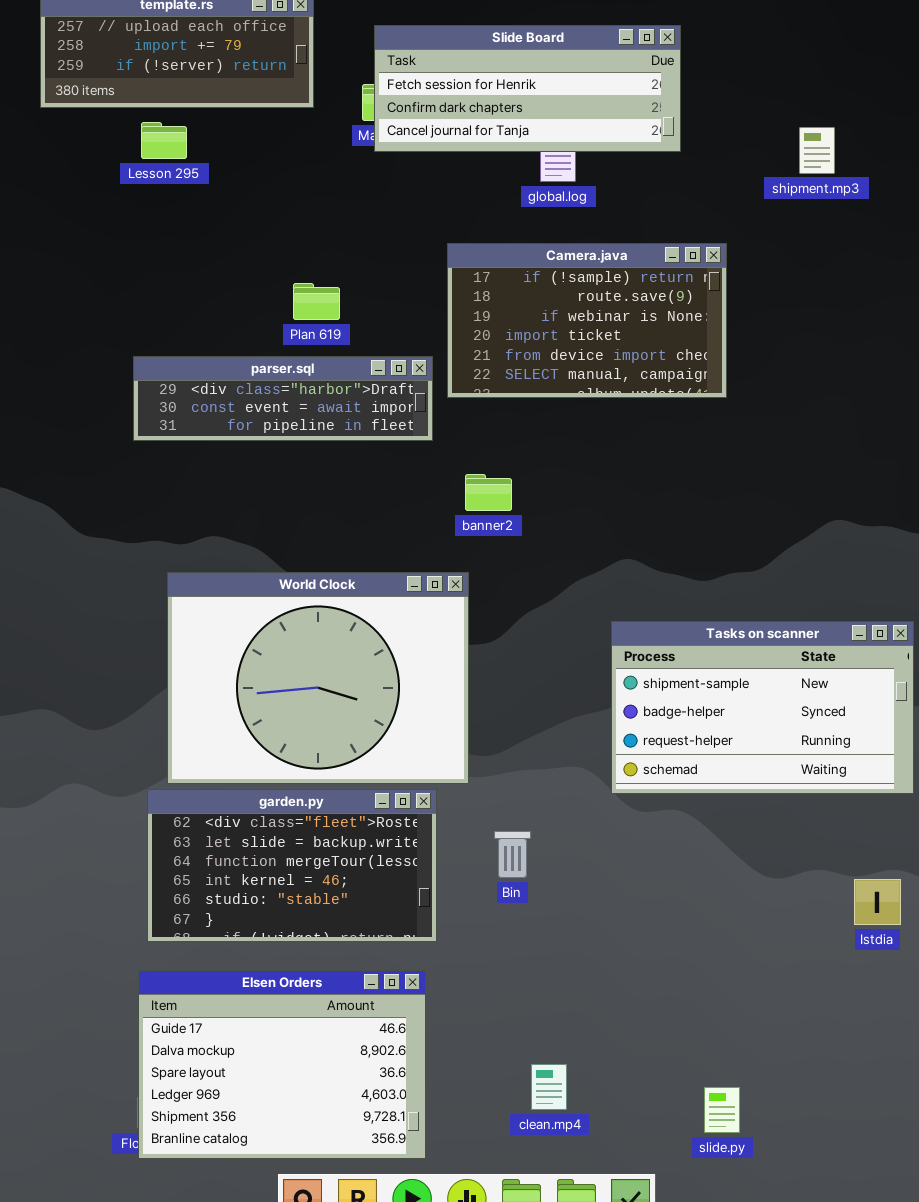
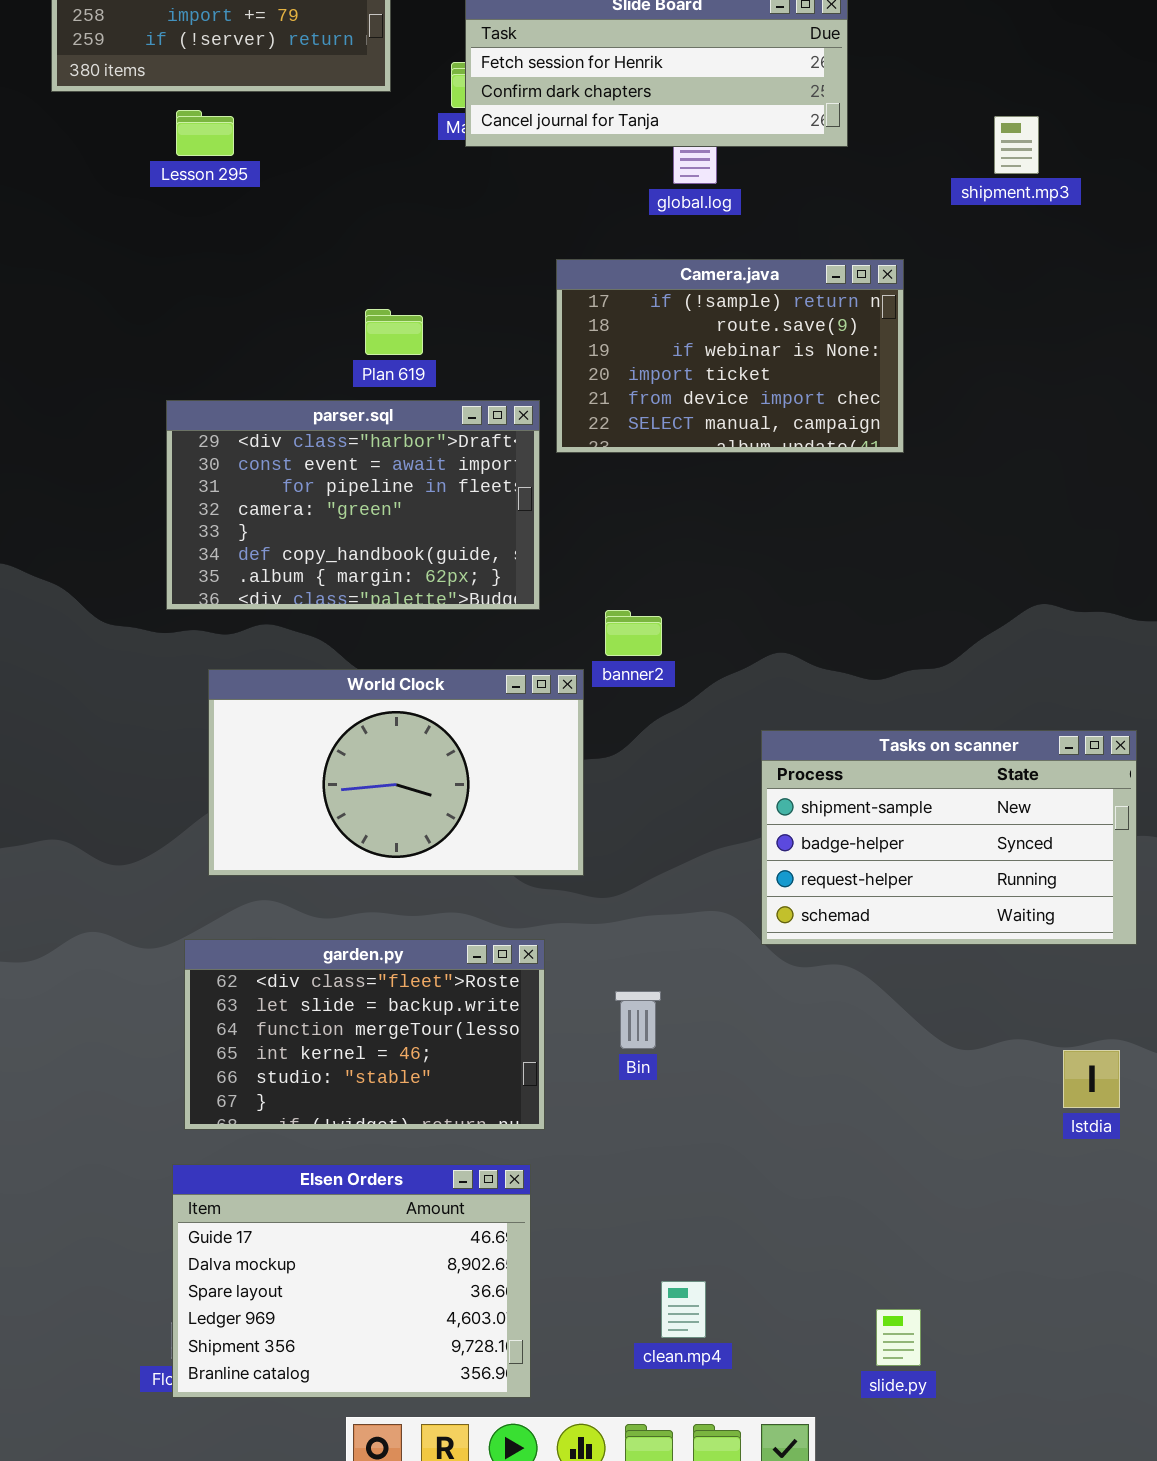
parser.sql: [133,356,433,441] -> [166,400,540,610], resized
banner2: [465,474,512,511] -> [605,610,662,656], moved
World Clock: [167,572,469,784] -> [208,669,584,876], resized

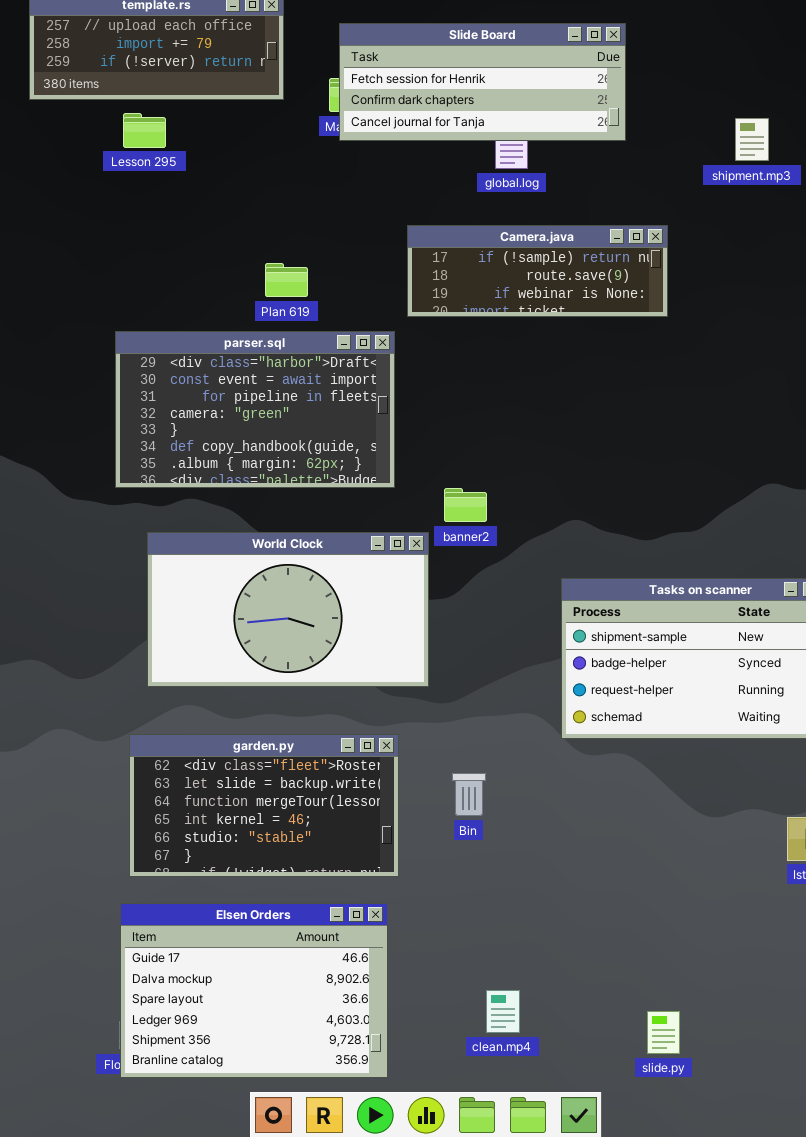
Camera.java: [556,259,904,453] -> [407,225,668,317], resized

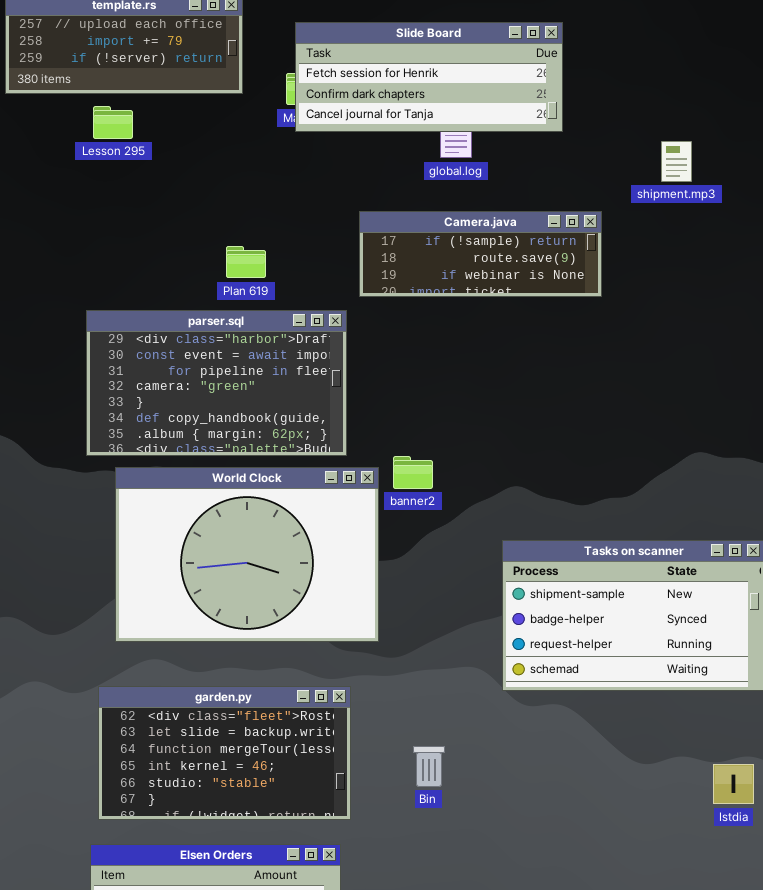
shipment.mp3: [735,118,769,161] -> [661,141,692,182], moved
World Clock: [147,532,429,687] -> [115,467,379,642], resized
Bin: [452,773,486,816] -> [413,746,445,787], moved

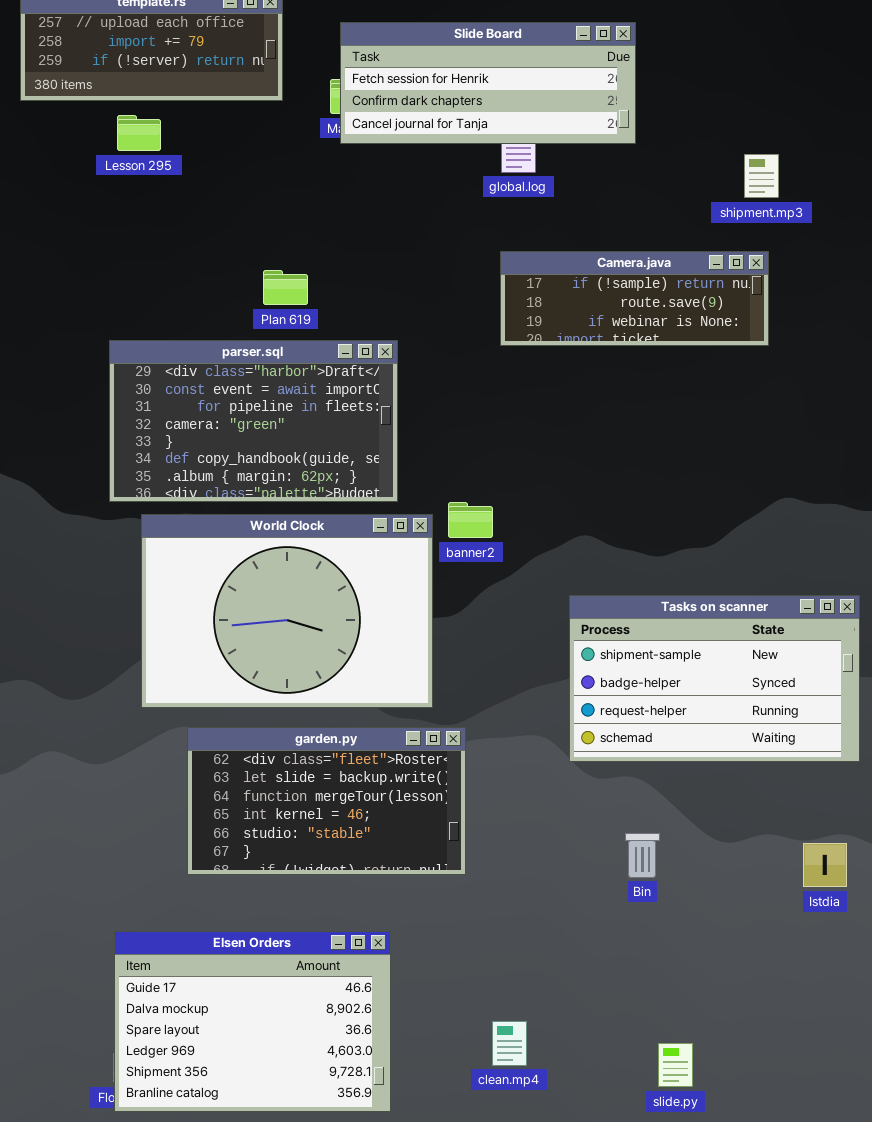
Camera.java: [359,211,602,297] -> [500,251,769,346], moved
garden.py: [98,686,351,820] -> [187,727,466,875], moved
Bin: [413,746,445,787] -> [625,833,660,878], moved

